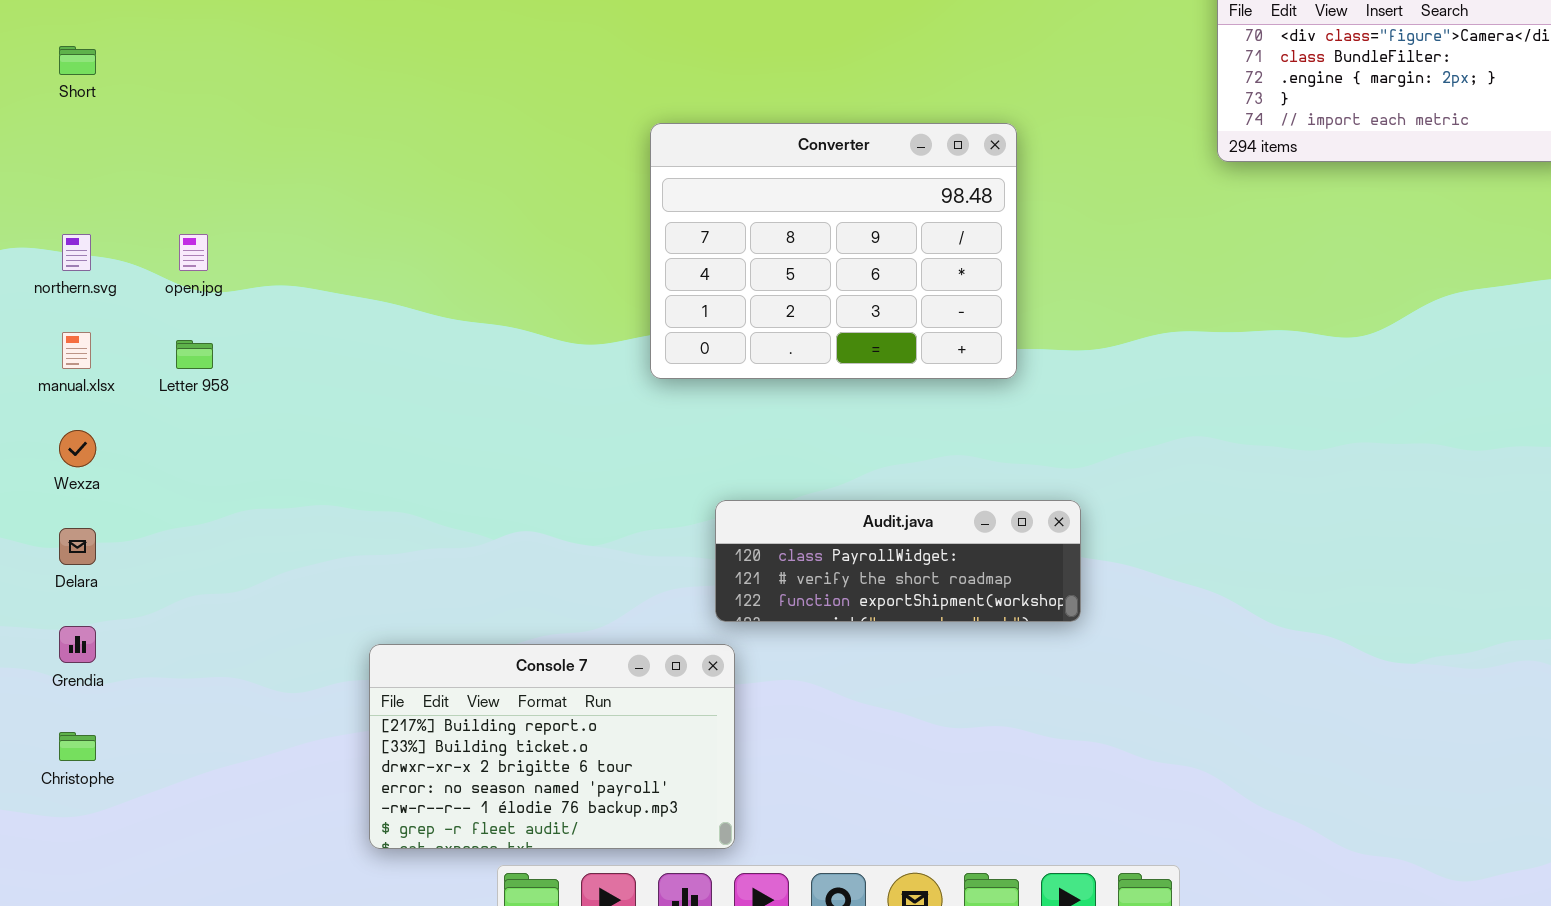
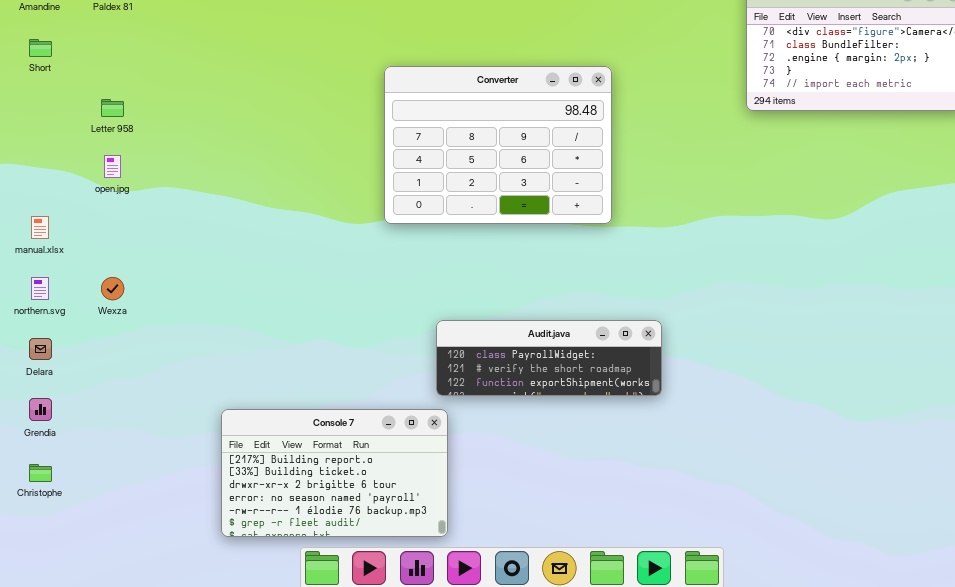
Converter: [650,123,1017,379] -> [384,66,612,224], moved
northern.svg: [62,234,91,271] -> [31,277,49,300], moved
Letter 958: [176,340,213,369] -> [101,99,124,117], moved
Wexza: [59,430,96,467] -> [101,277,124,300], moved

